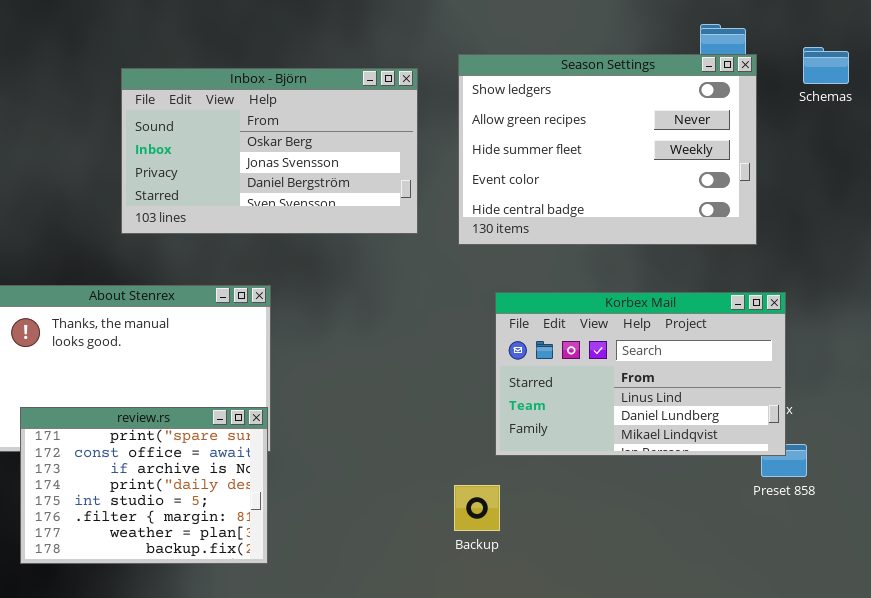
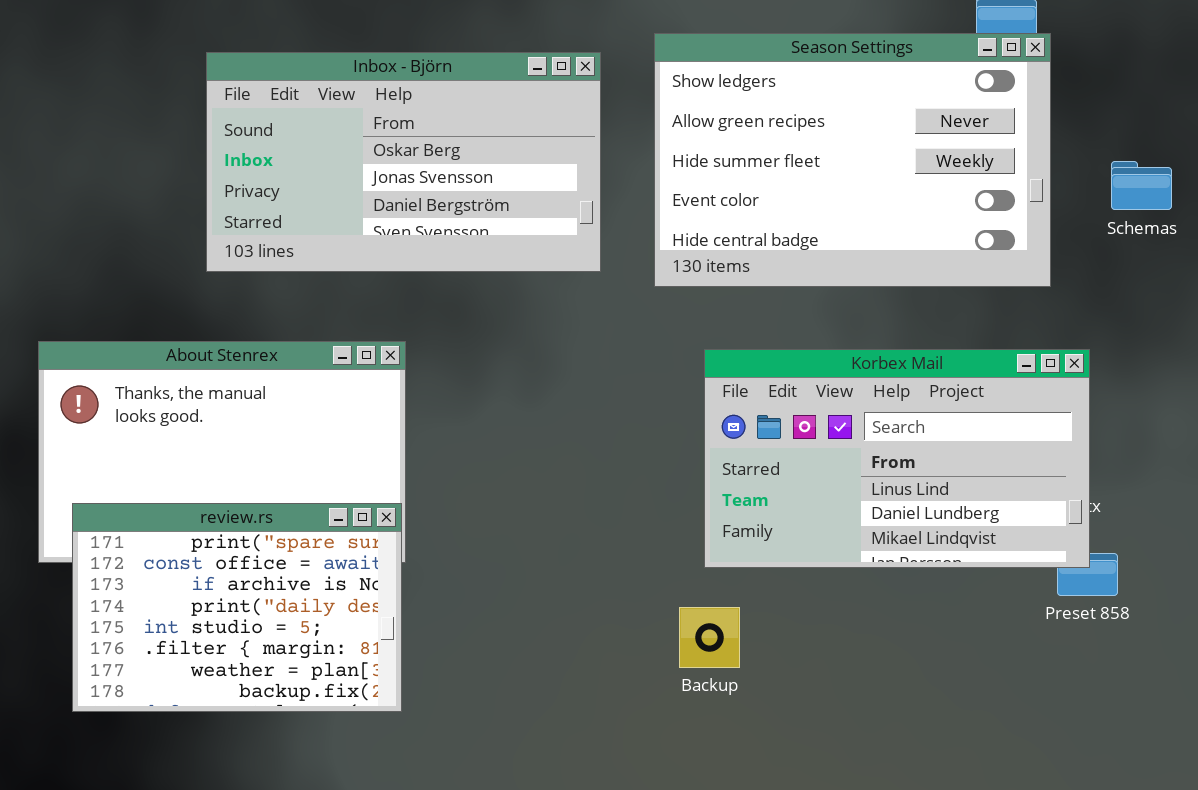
Schemas: [803,47,849,84] -> [1111,161,1172,210], moved
Backup: [454,485,500,531] -> [679,607,740,668], moved

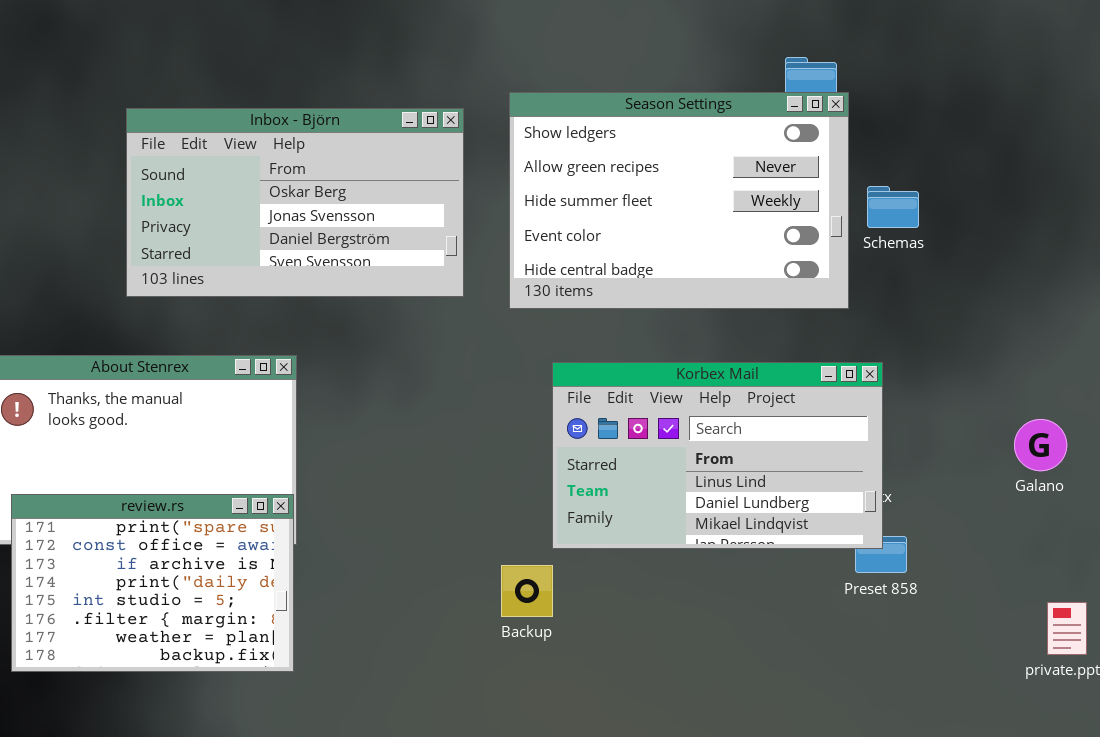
Schemas: [1111,161,1172,210] -> [867,186,919,228], moved
Backup: [679,607,740,668] -> [501,565,553,617], moved

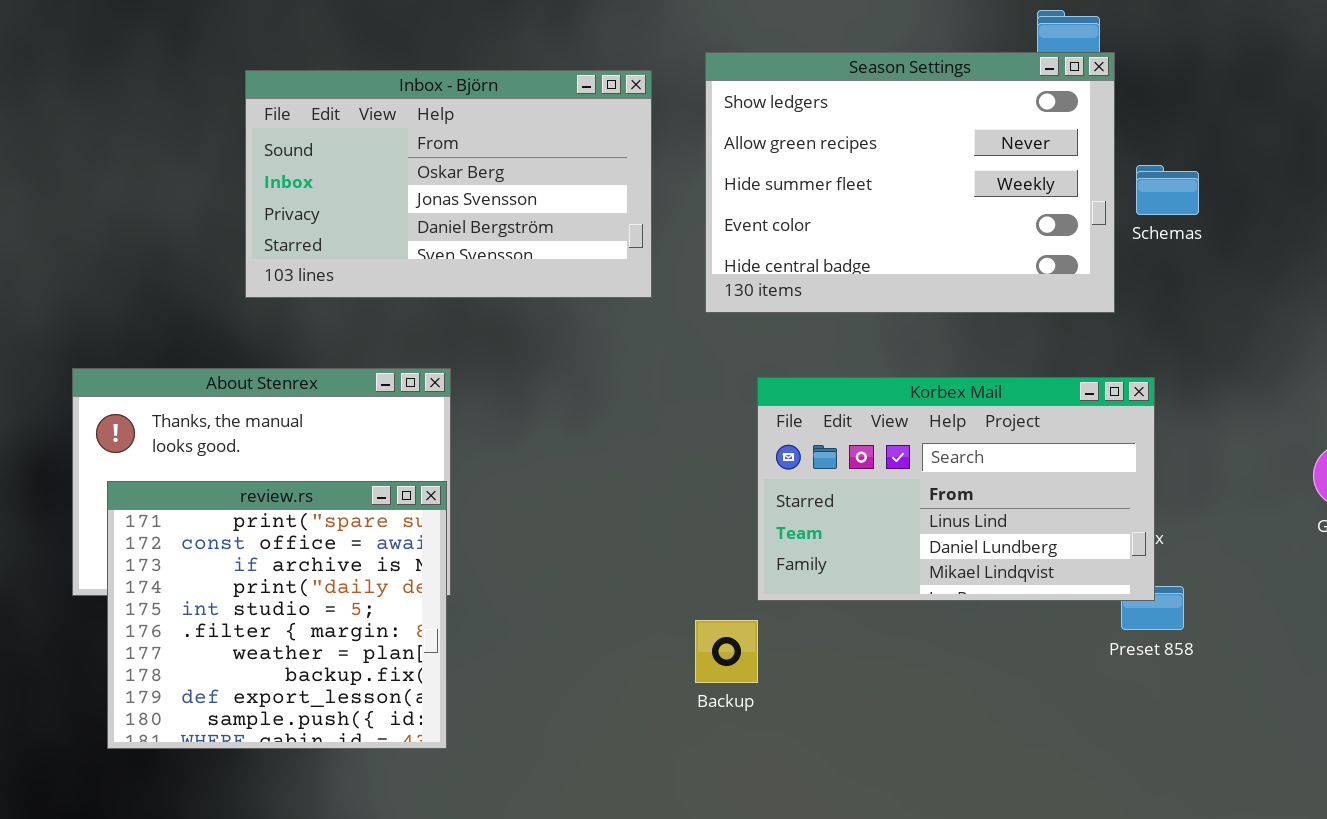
review.rs: [11,494,294,672] -> [107,481,447,749], resized

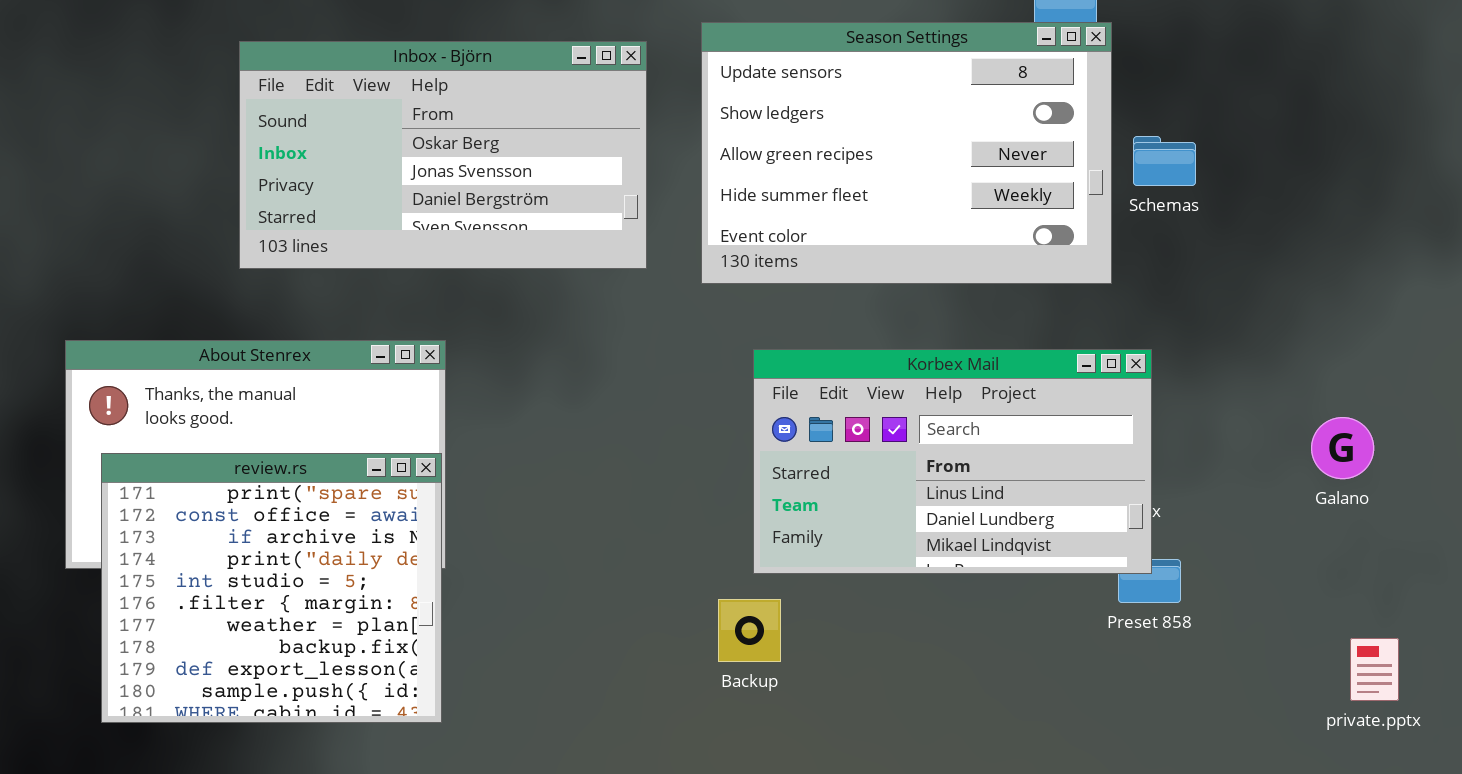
Season Settings: [705,52,1115,313] -> [701,22,1112,284], scrolled up 1 row
Backup: [695,620,758,683] -> [718,599,781,662], moved

